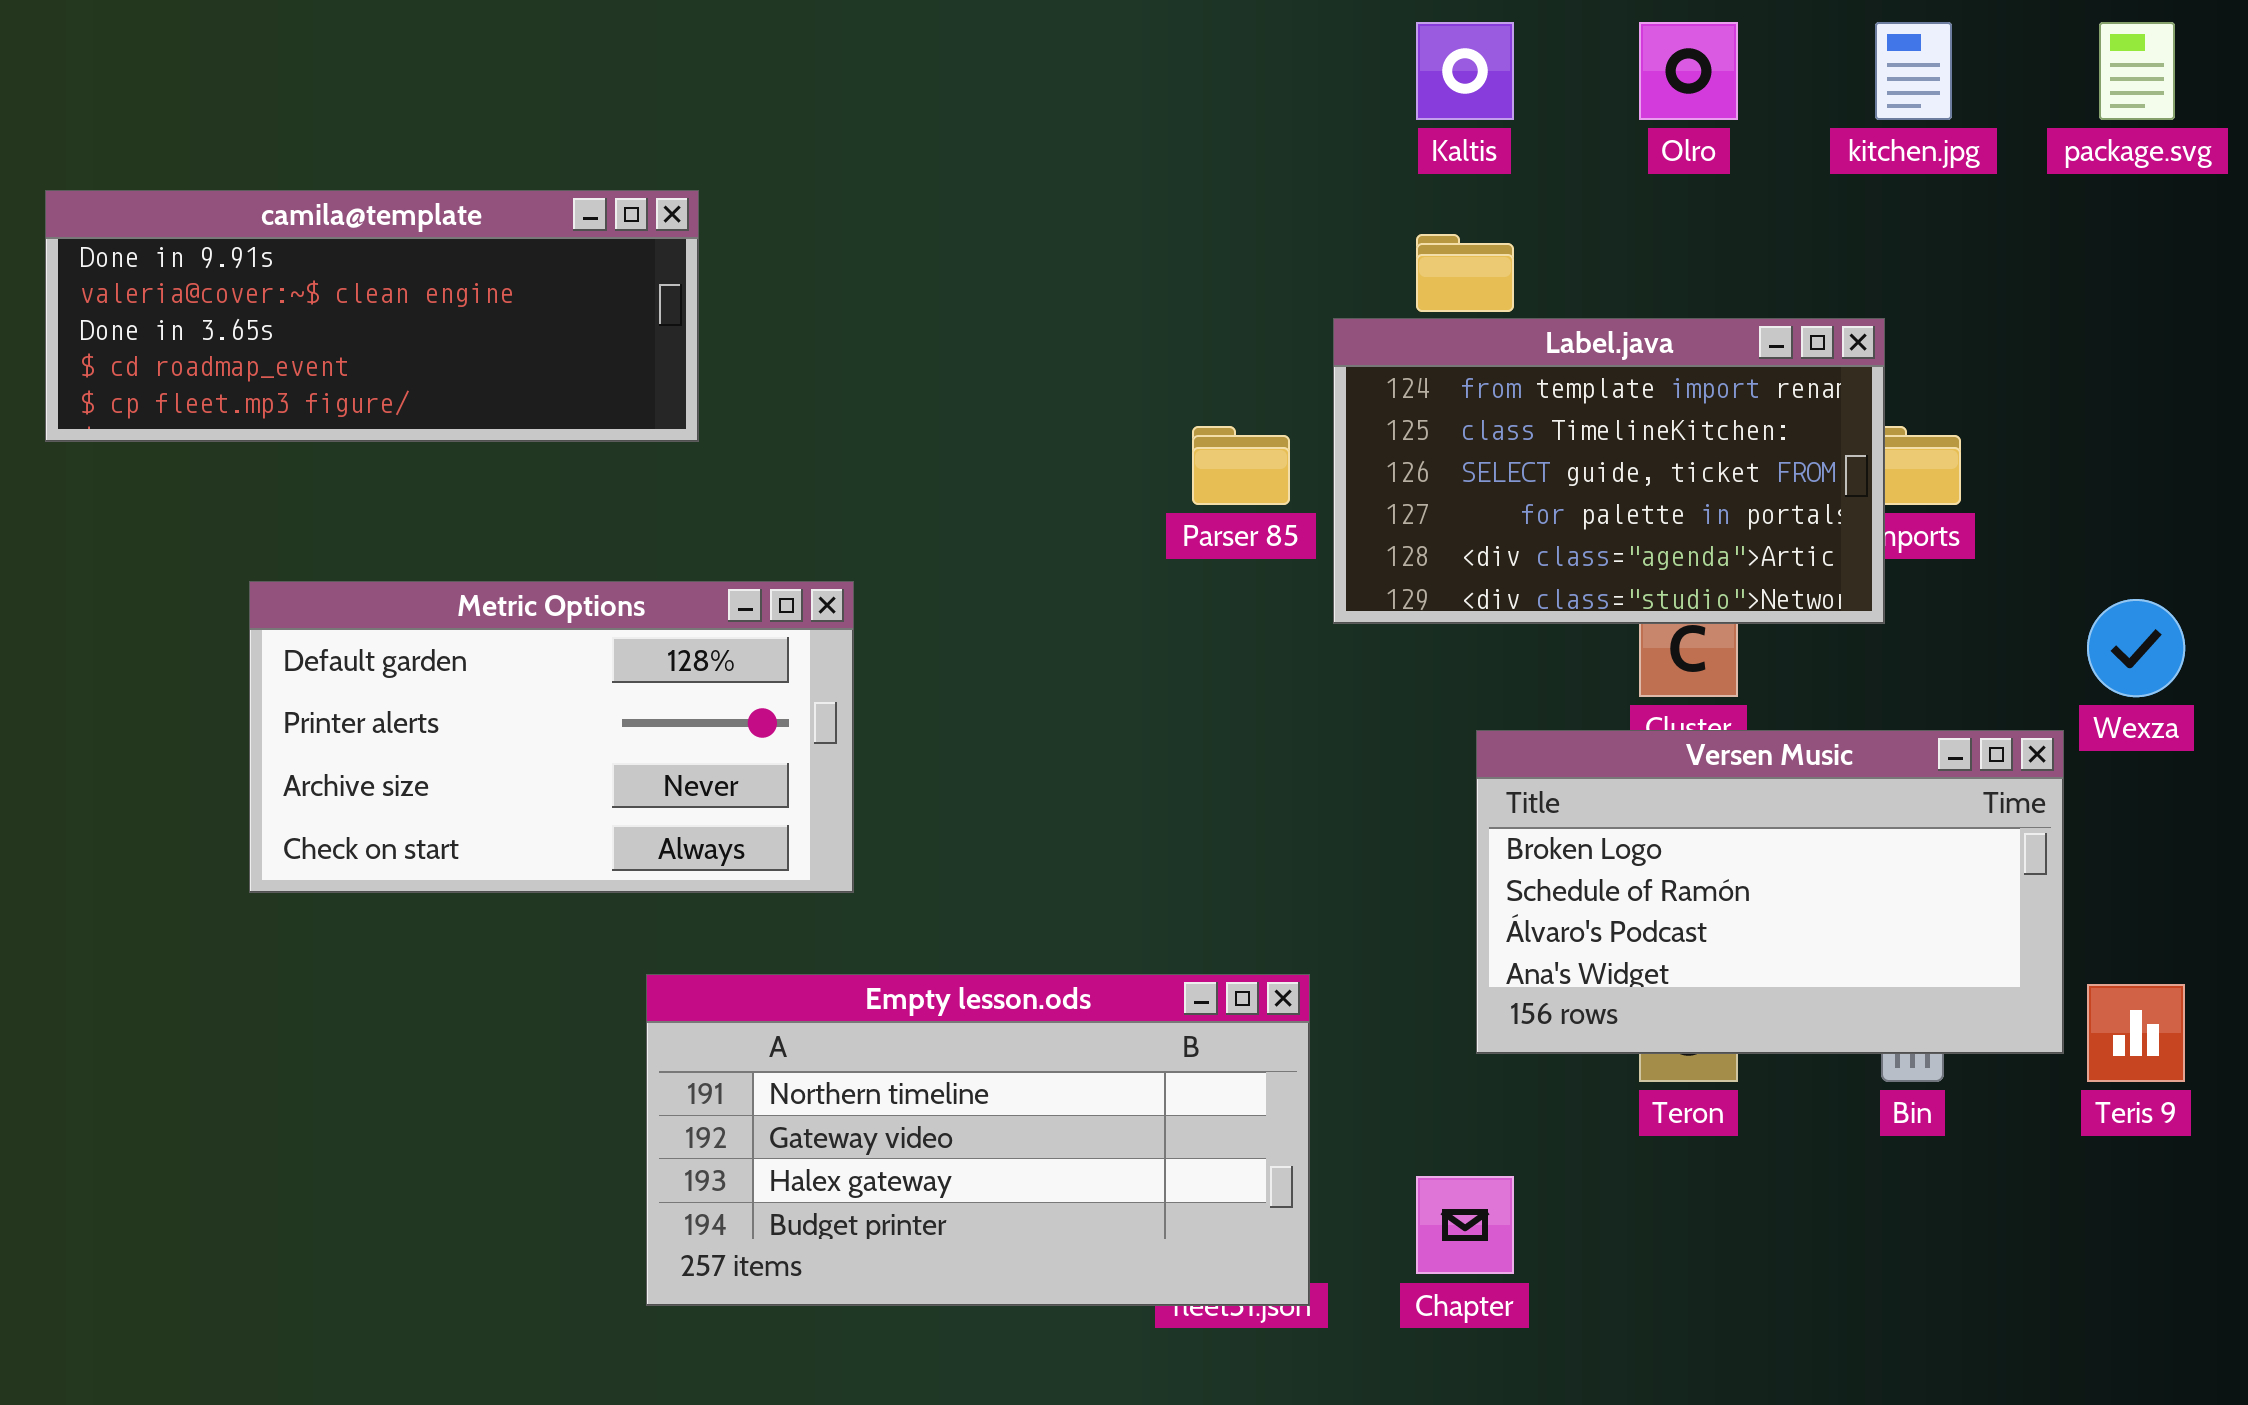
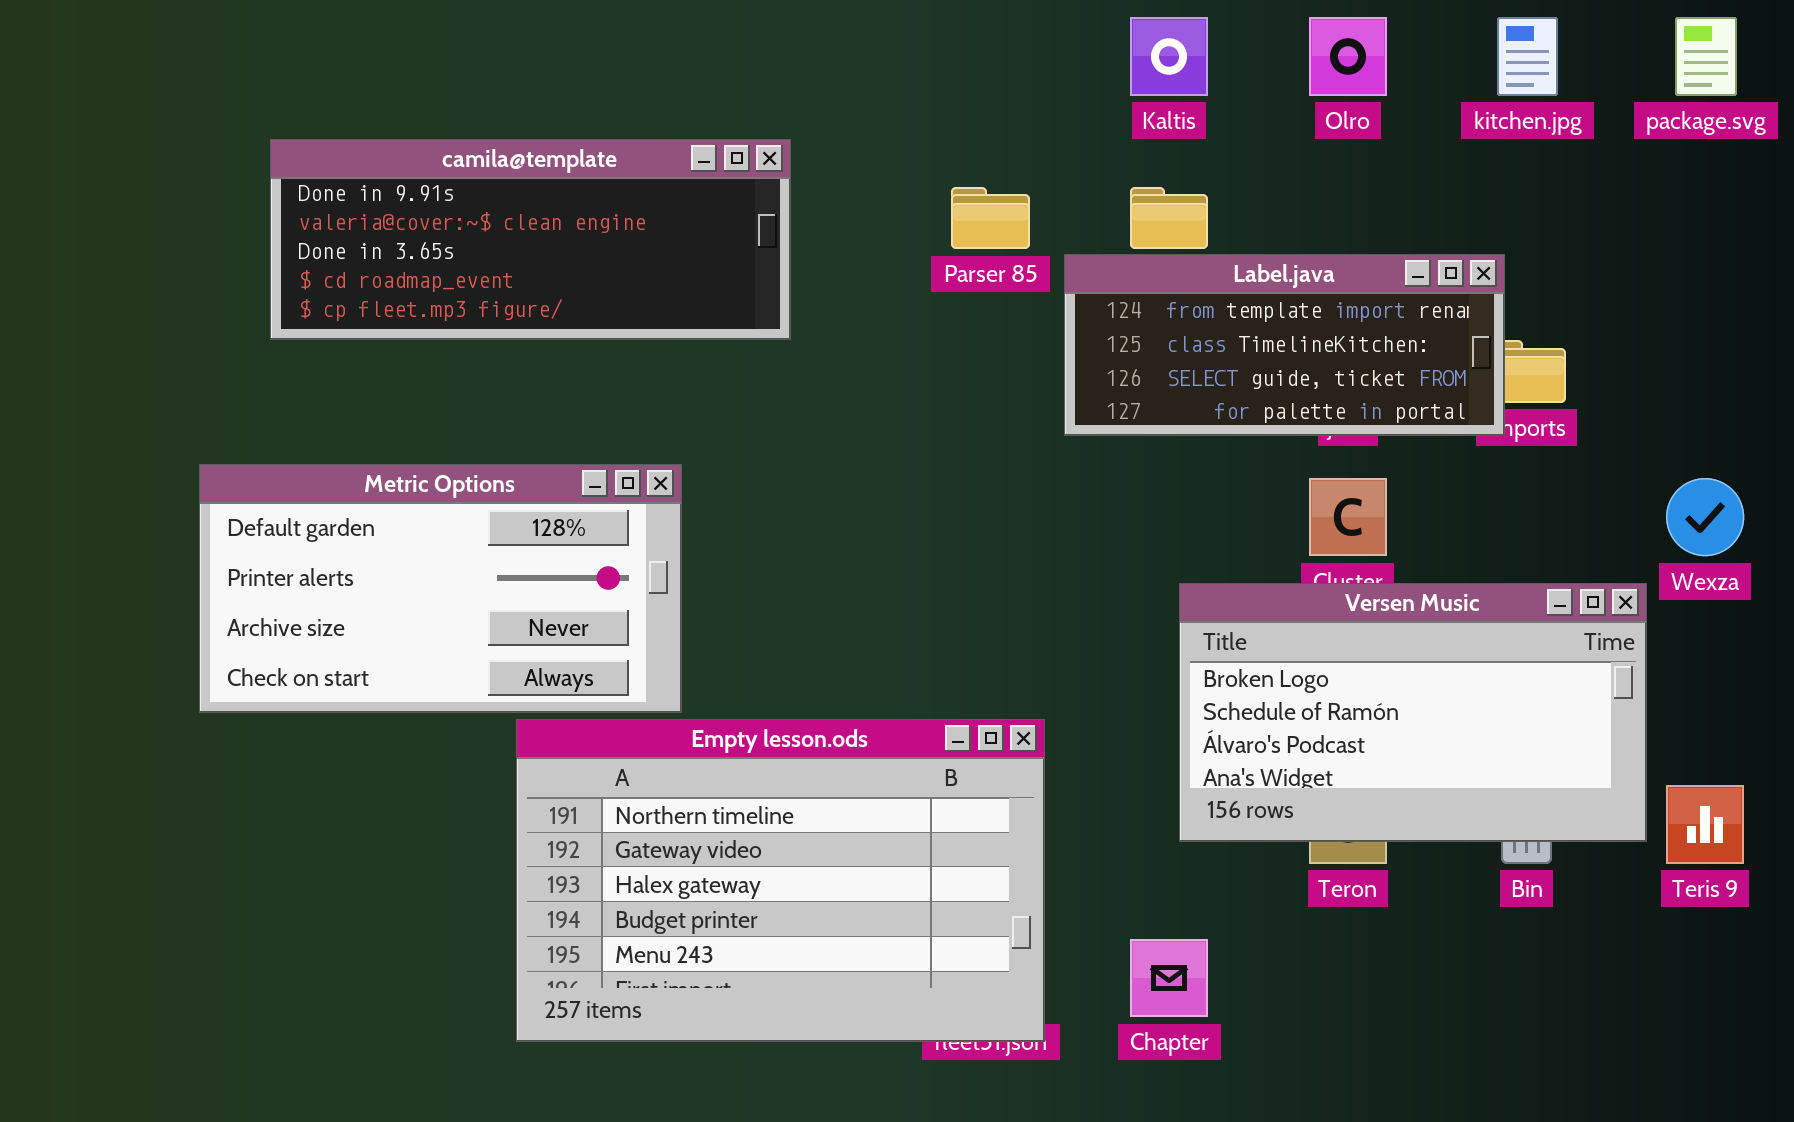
camila@template: [45,190,699,442] -> [270,139,791,340], moved
Label.java: [1333,318,1885,624] -> [1064,254,1505,436], resized
Parser 85: [1192,426,1290,505] -> [951,187,1030,249], moved
Empty lesson.ods: [646,974,1310,1306] -> [516,719,1045,1042], resized

